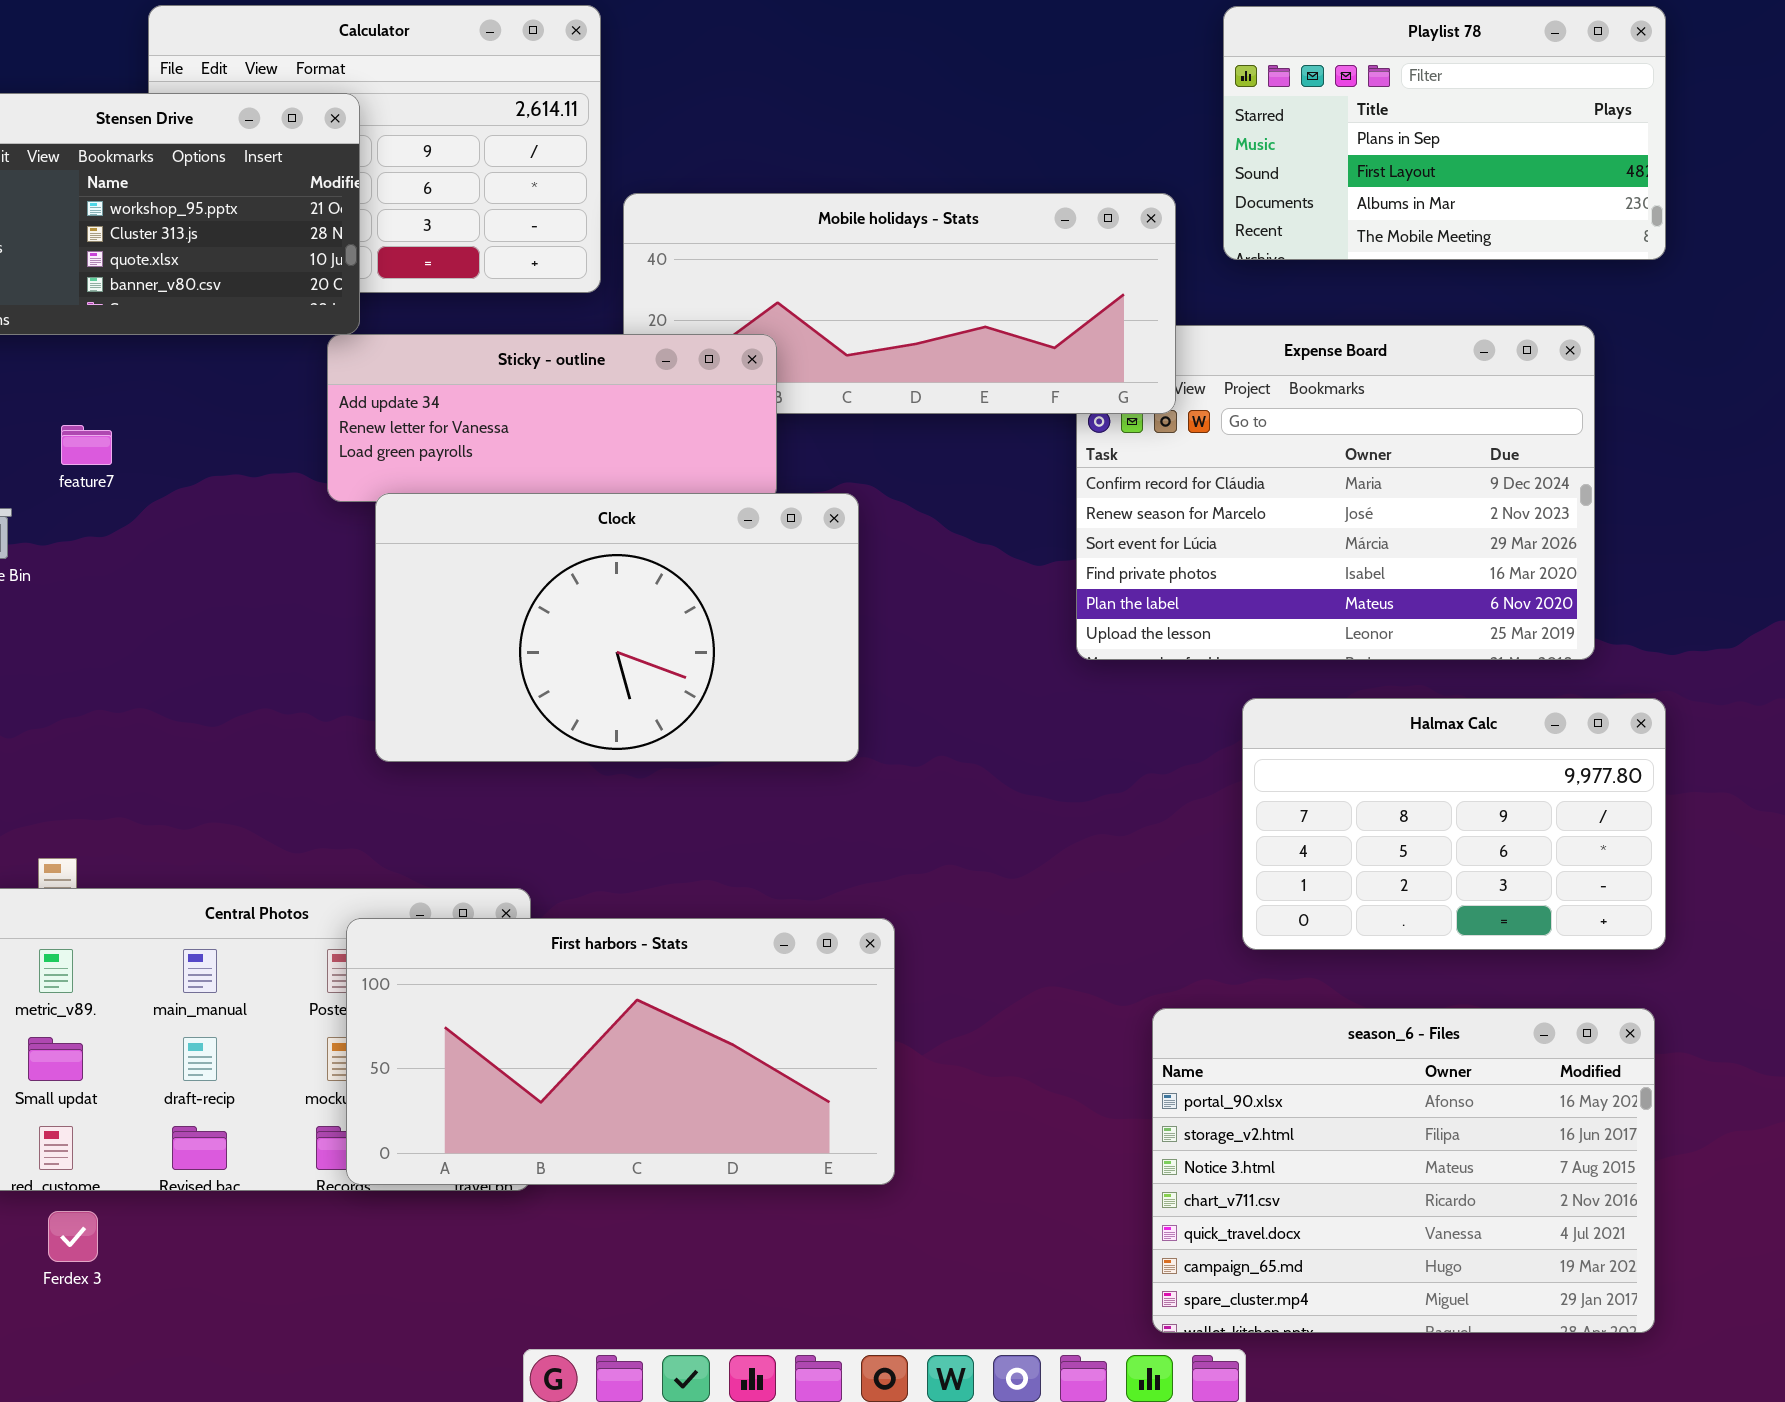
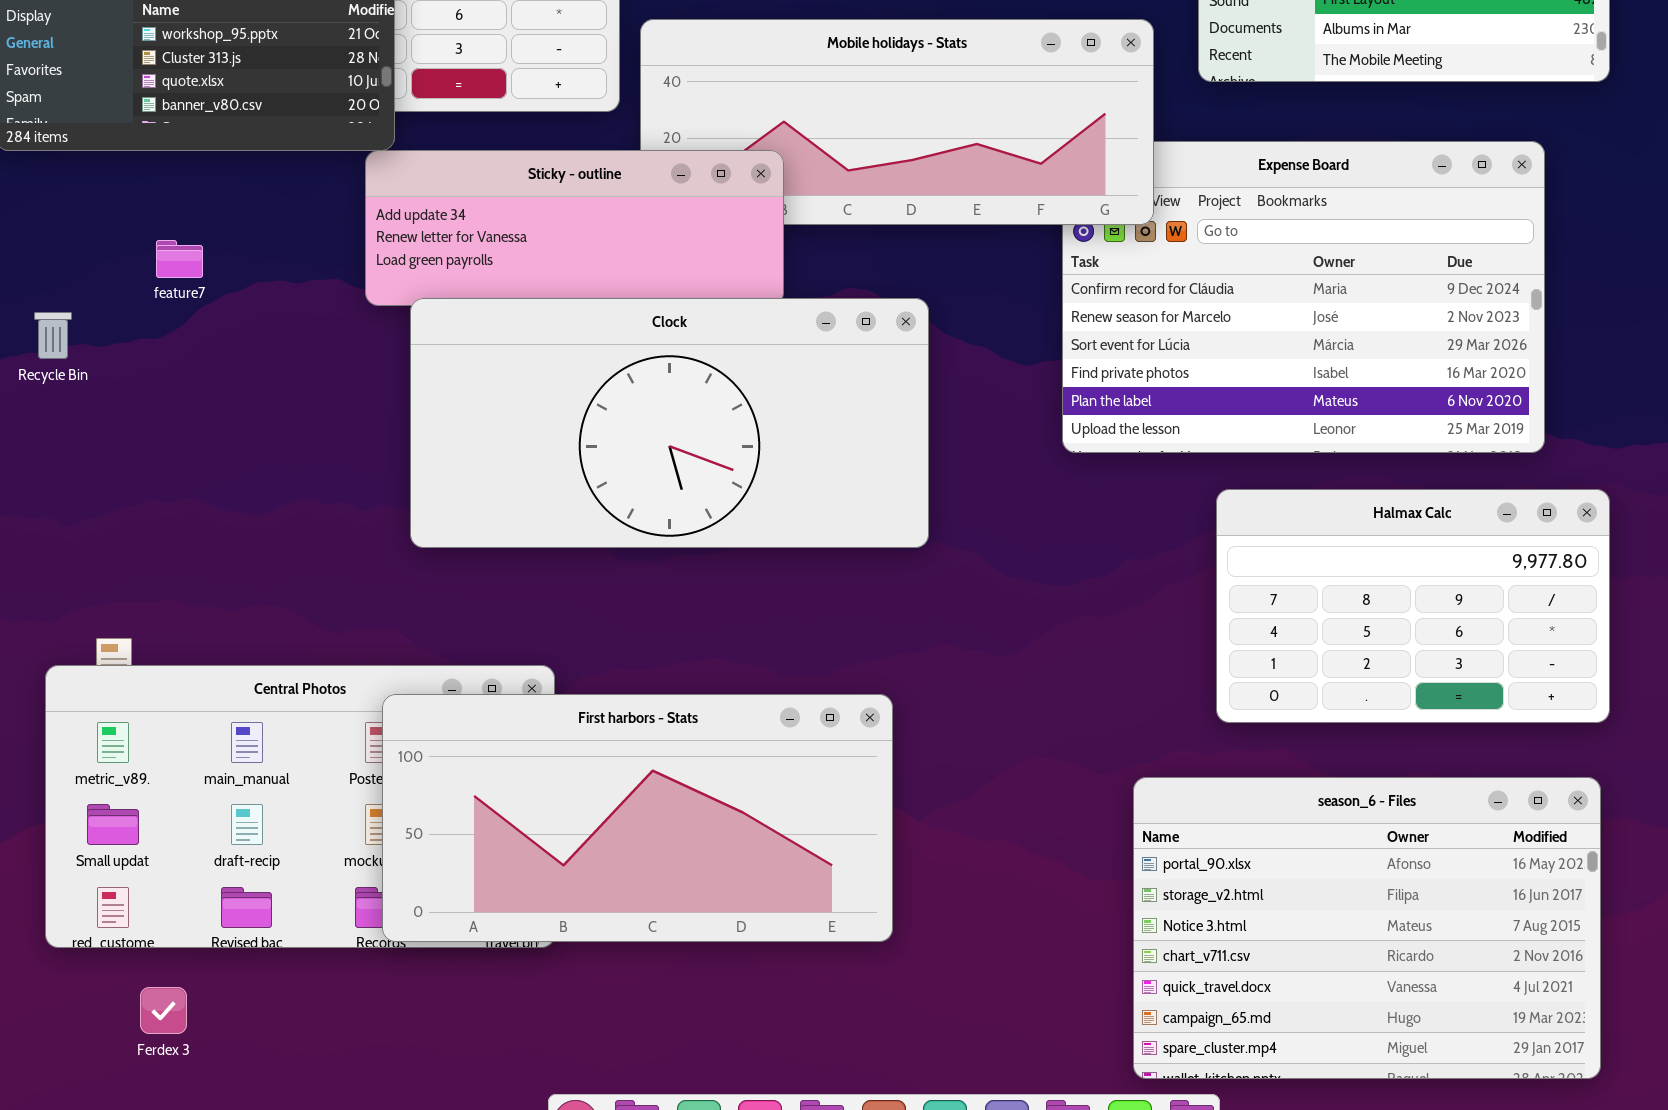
feature7: [61,425,112,465] -> [156,240,203,278], moved
Clock: [375,493,859,762] -> [410,298,929,548], resized
Ferdex 3: [48,1211,98,1262] -> [140,987,187,1034], moved

